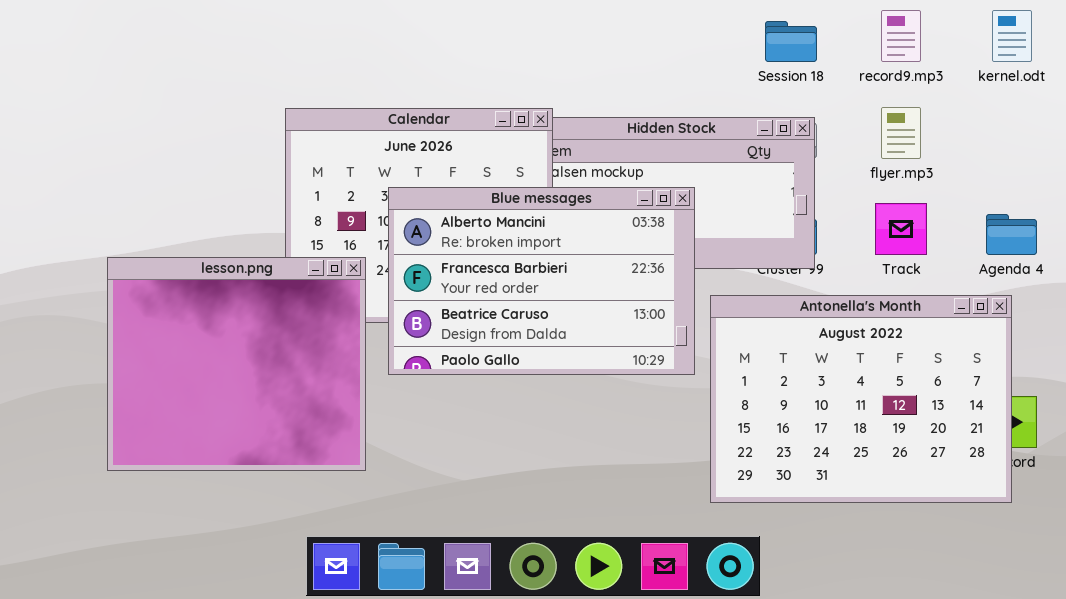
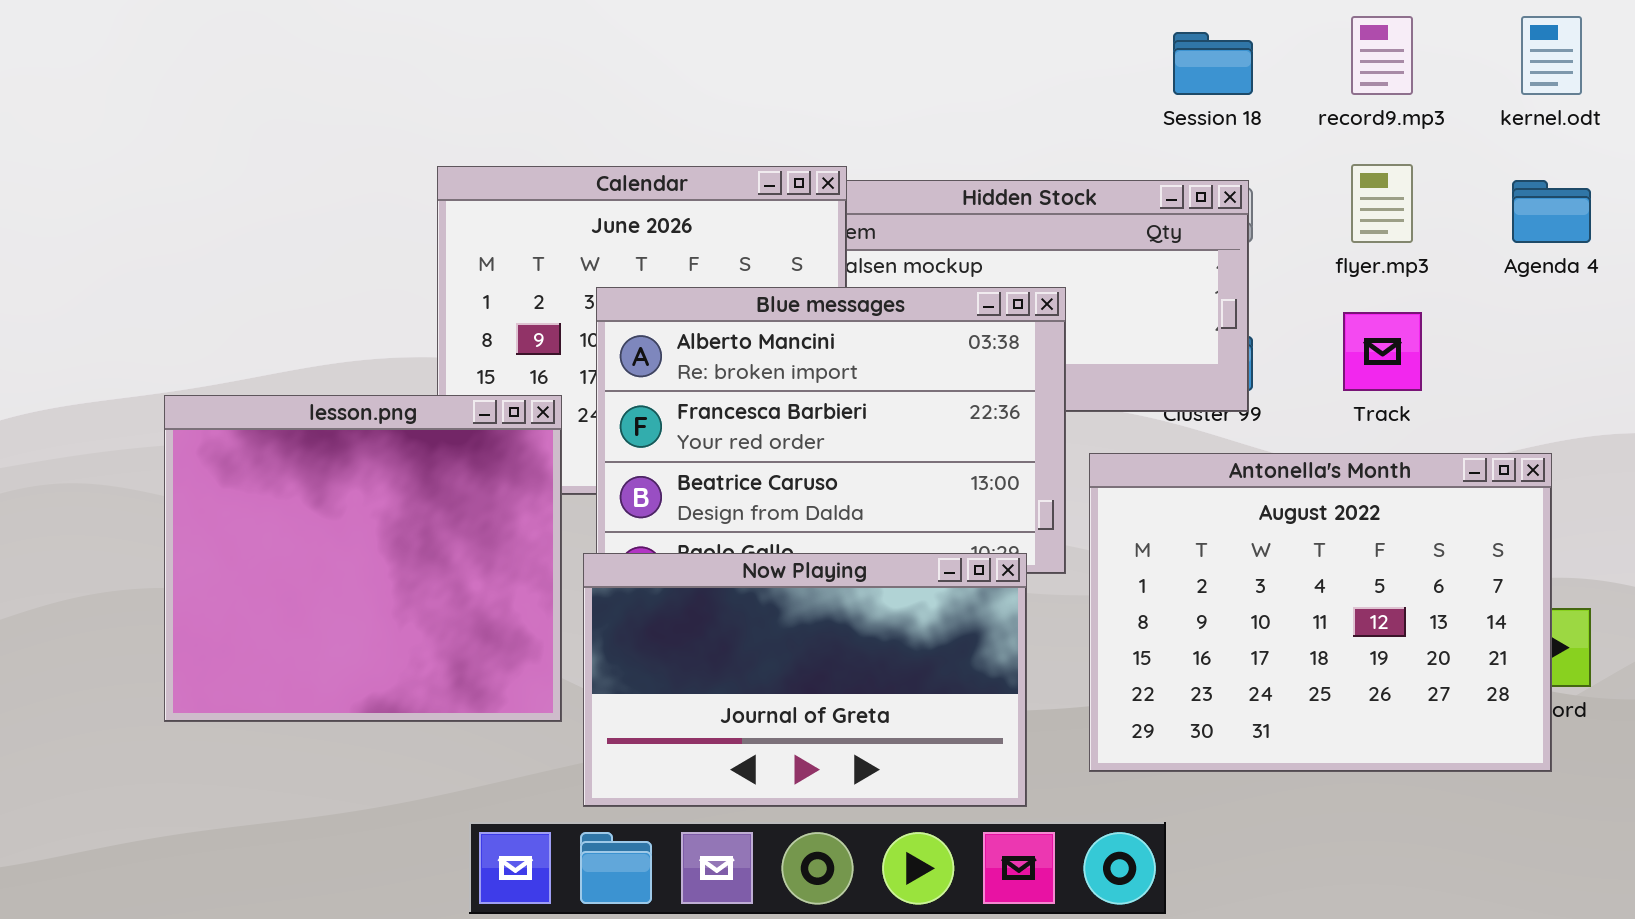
Agenda 4: [986,214,1037,255] -> [1512,180,1591,243], moved
Now Playing: none -> [583,553,1027,807], opened

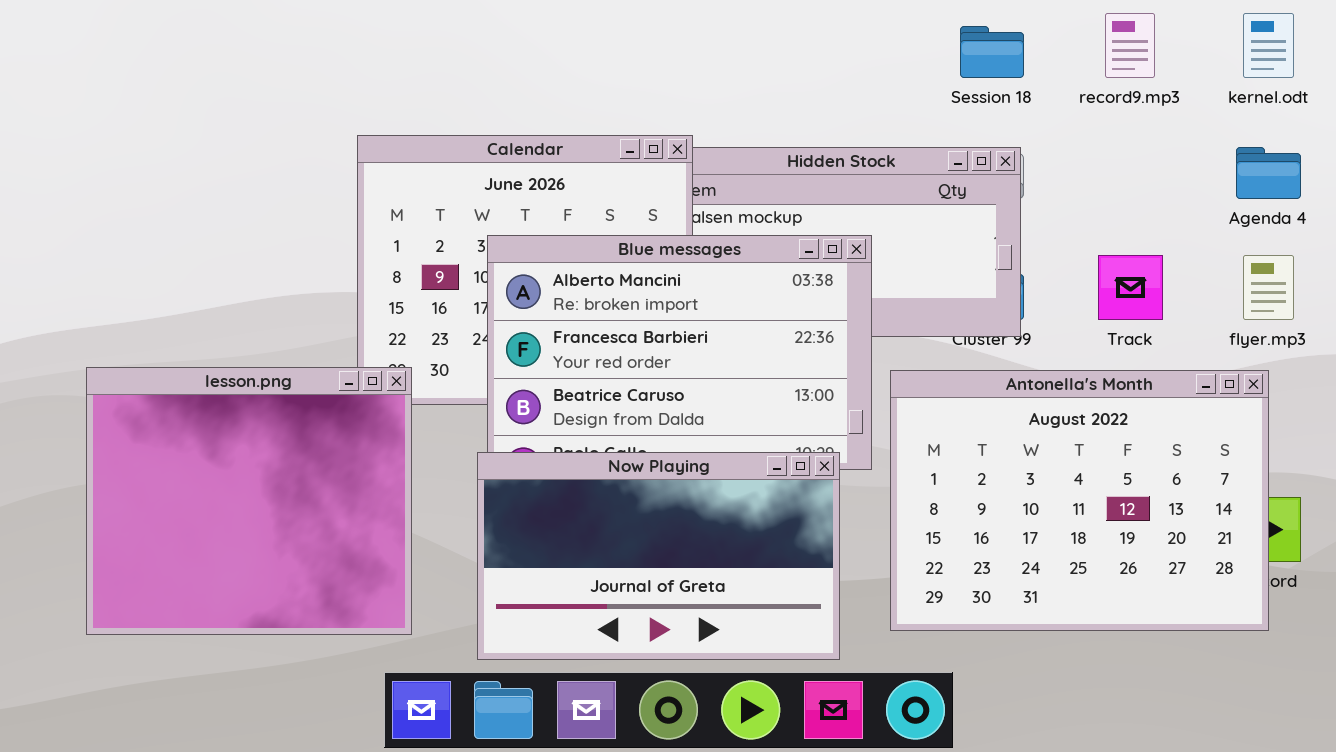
flyer.mp3: [1351,164,1413,243] -> [1243,255,1294,320], moved
lesson.png: [164,395,562,722] -> [86,367,412,635], moved

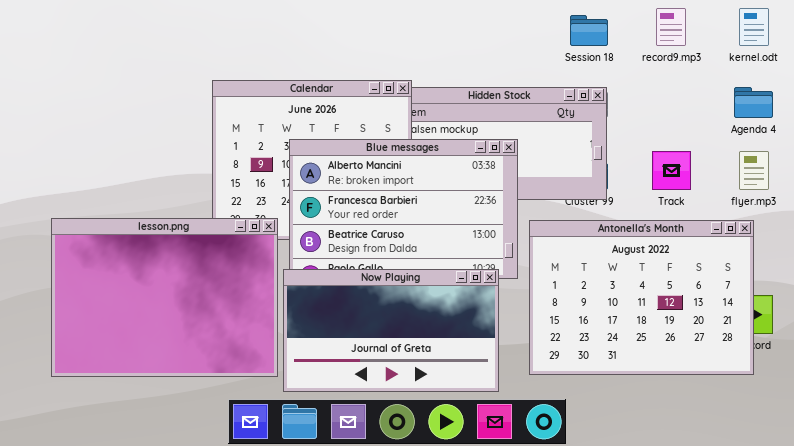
lesson.png: [86,367,412,635] -> [51,218,278,377], resized

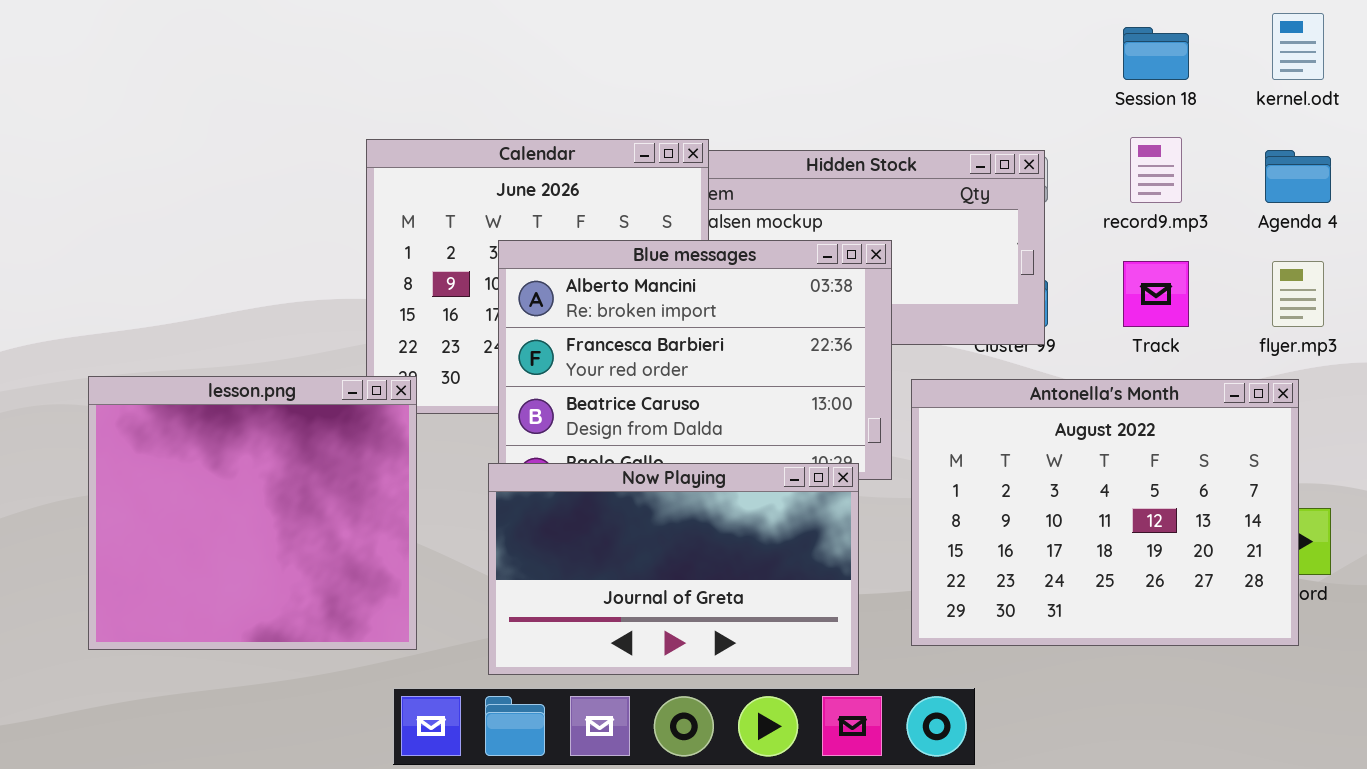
record9.mp3: [656,8,686,46] -> [1130,137,1182,203], moved
Session 18: [570,15,608,46] -> [1123,27,1189,80], moved
lesson.png: [51,218,278,377] -> [88,376,417,650], resized

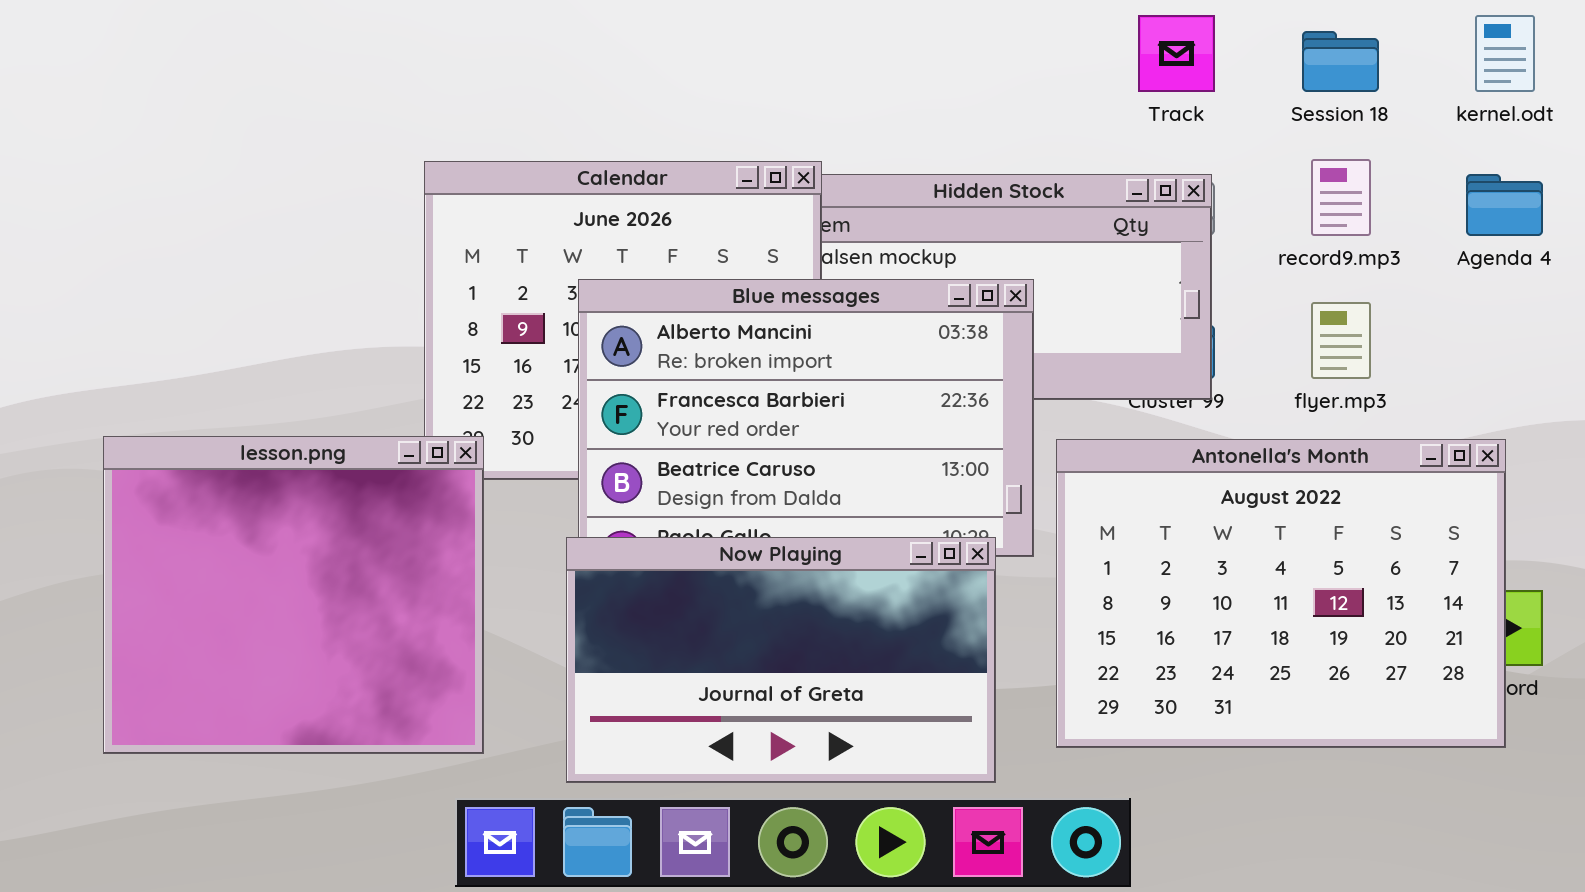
Track: [1123,261,1189,327] -> [1138,15,1215,92], moved
flyer.mp3: [1272,261,1324,327] -> [1311,302,1371,379], moved

